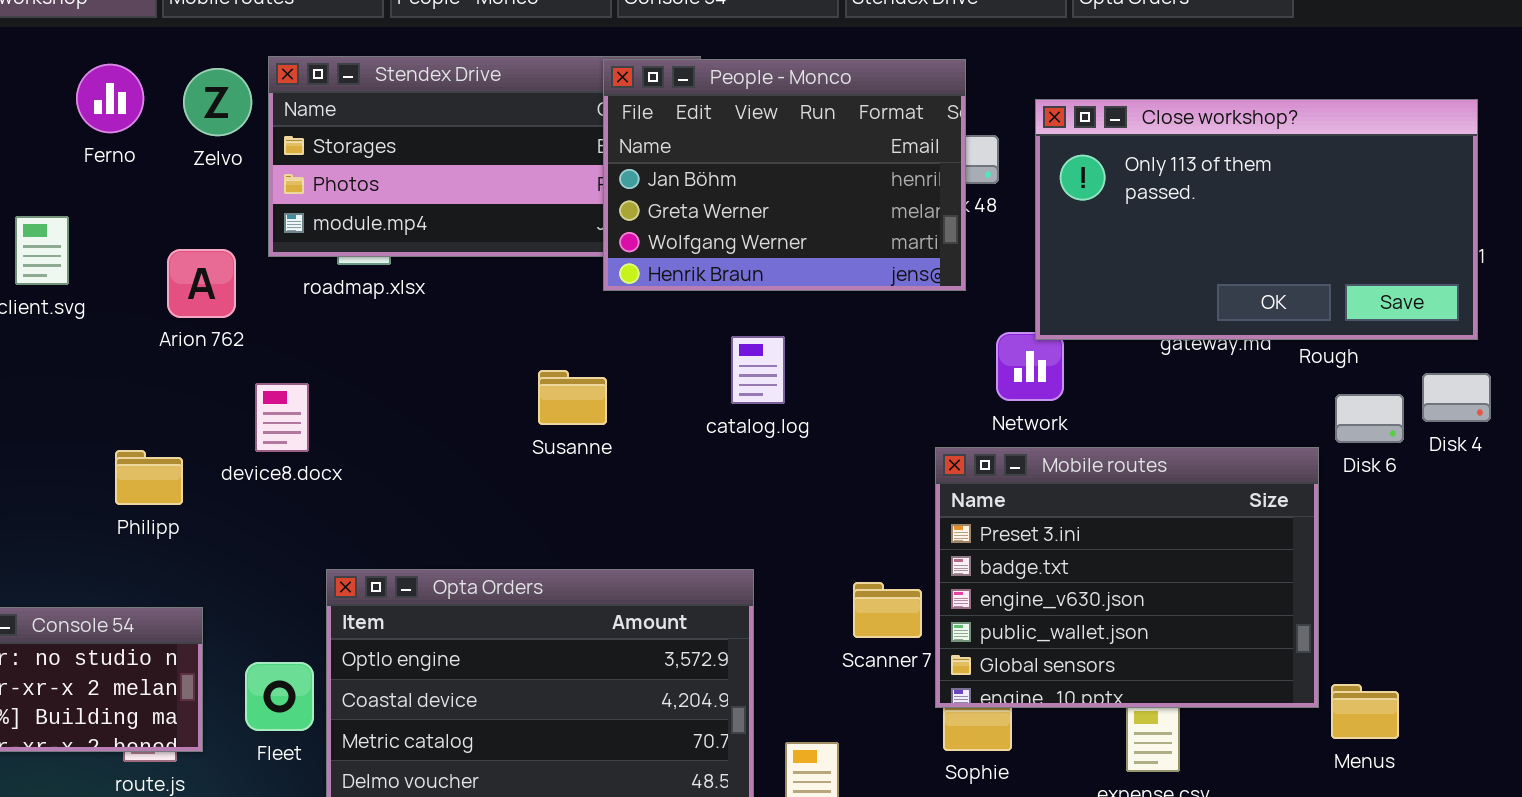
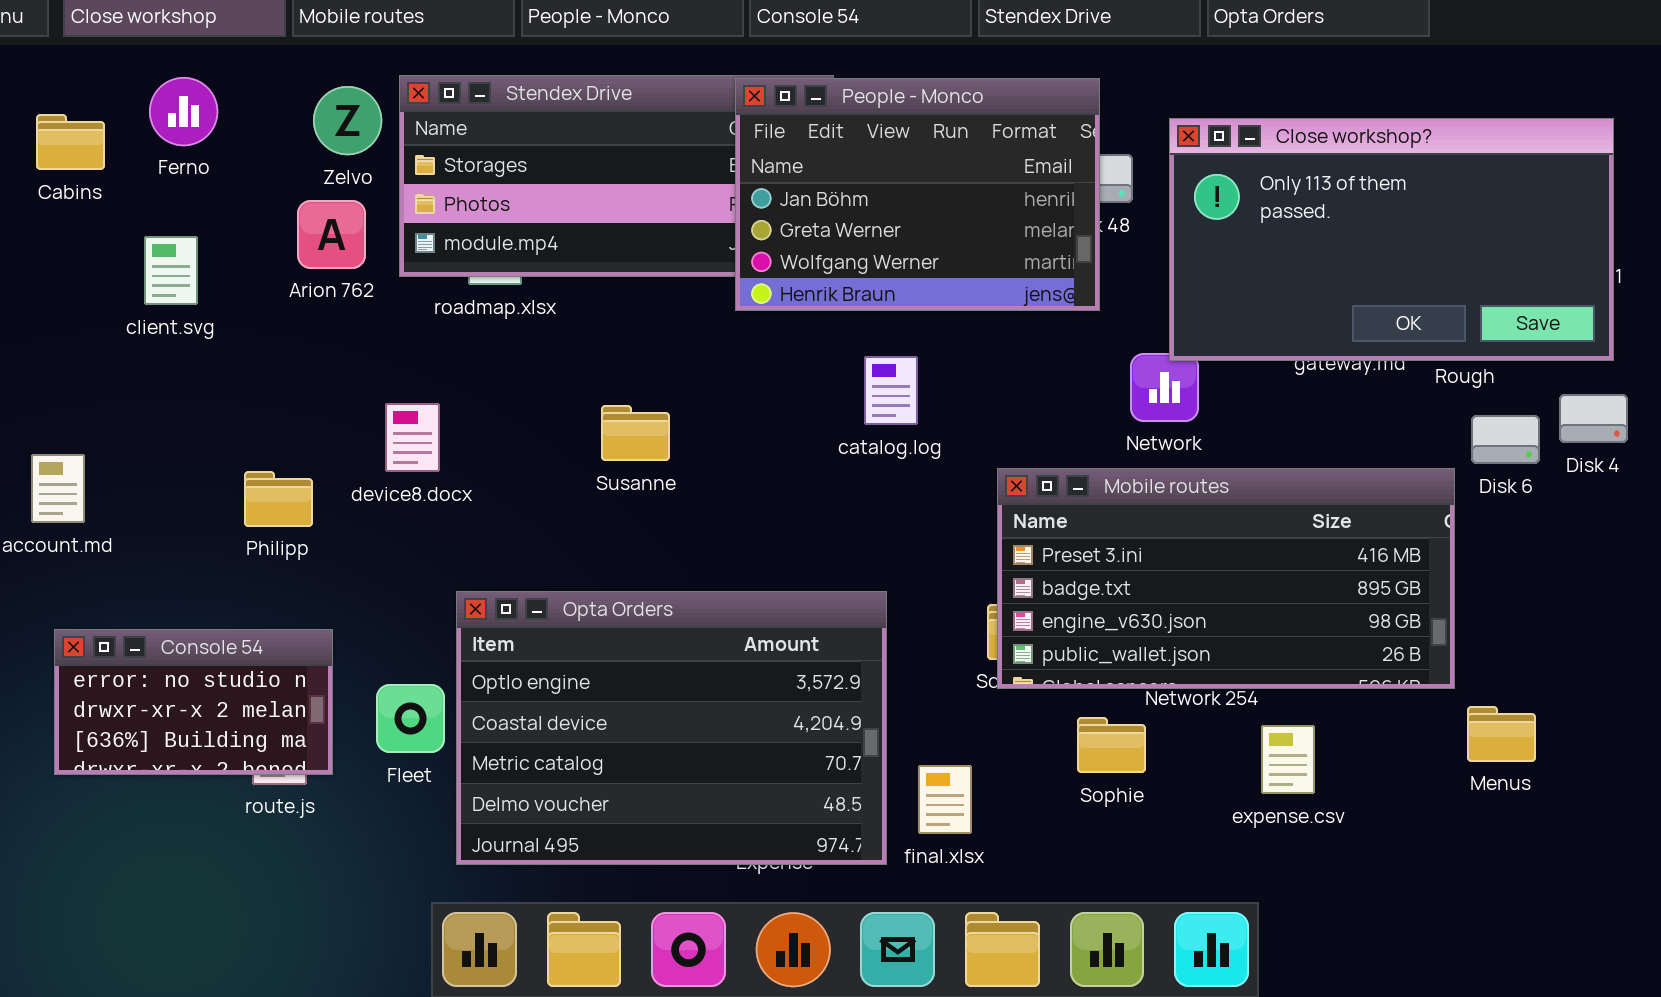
Ferno: [76,64,144,133] -> [149,77,218,146], moved
Arion 762: [167,249,236,318] -> [297,200,366,269], moved
Susanne: [538,370,607,425] -> [601,405,670,461], moved
Mobile routes: [935,447,1319,708] -> [997,468,1455,689], resized

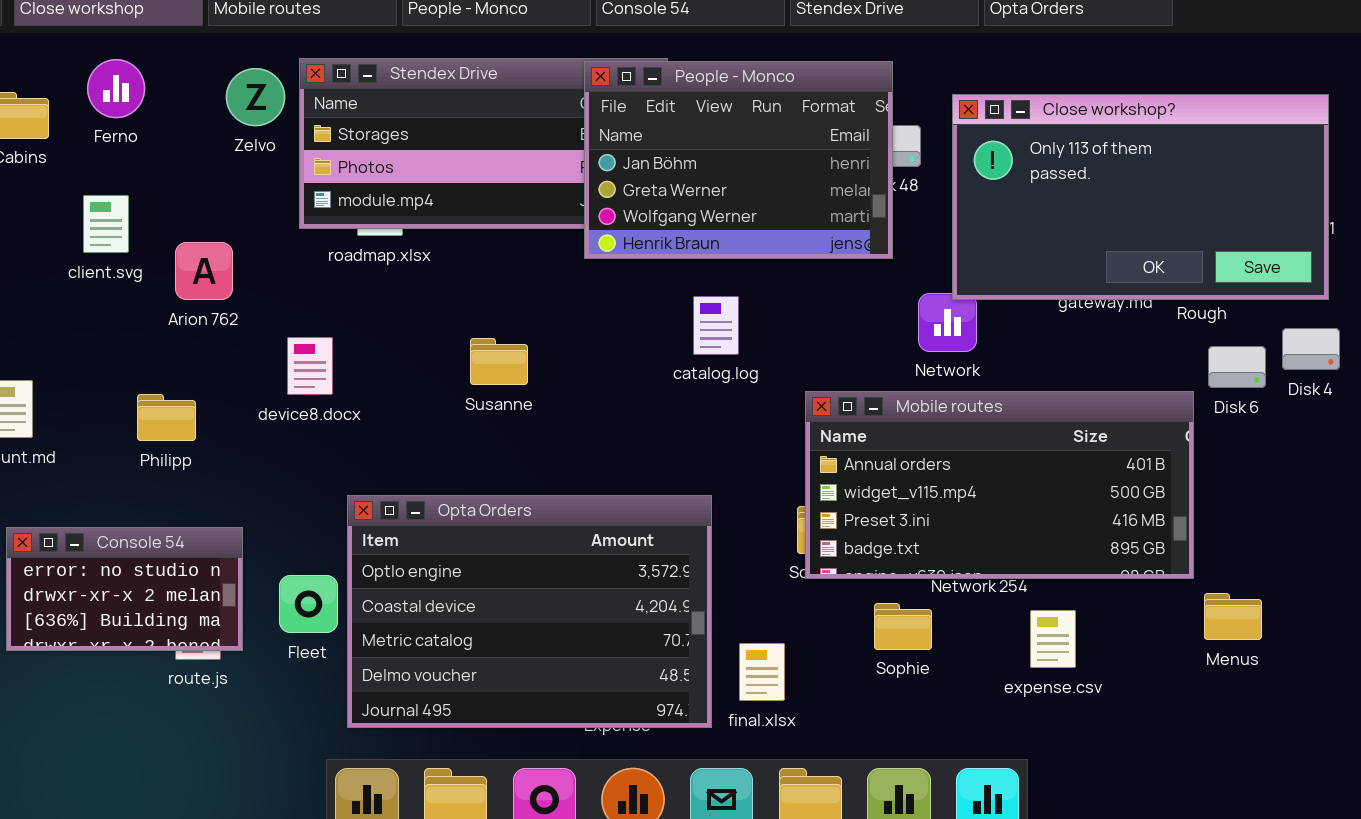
Arion 762: [297,200,366,269] -> [175,242,233,300], moved
Mobile routes: [997,468,1455,689] -> [805,391,1194,579], scrolled up 2 rows
Philipp: [244,471,313,527] -> [137,394,196,441], moved

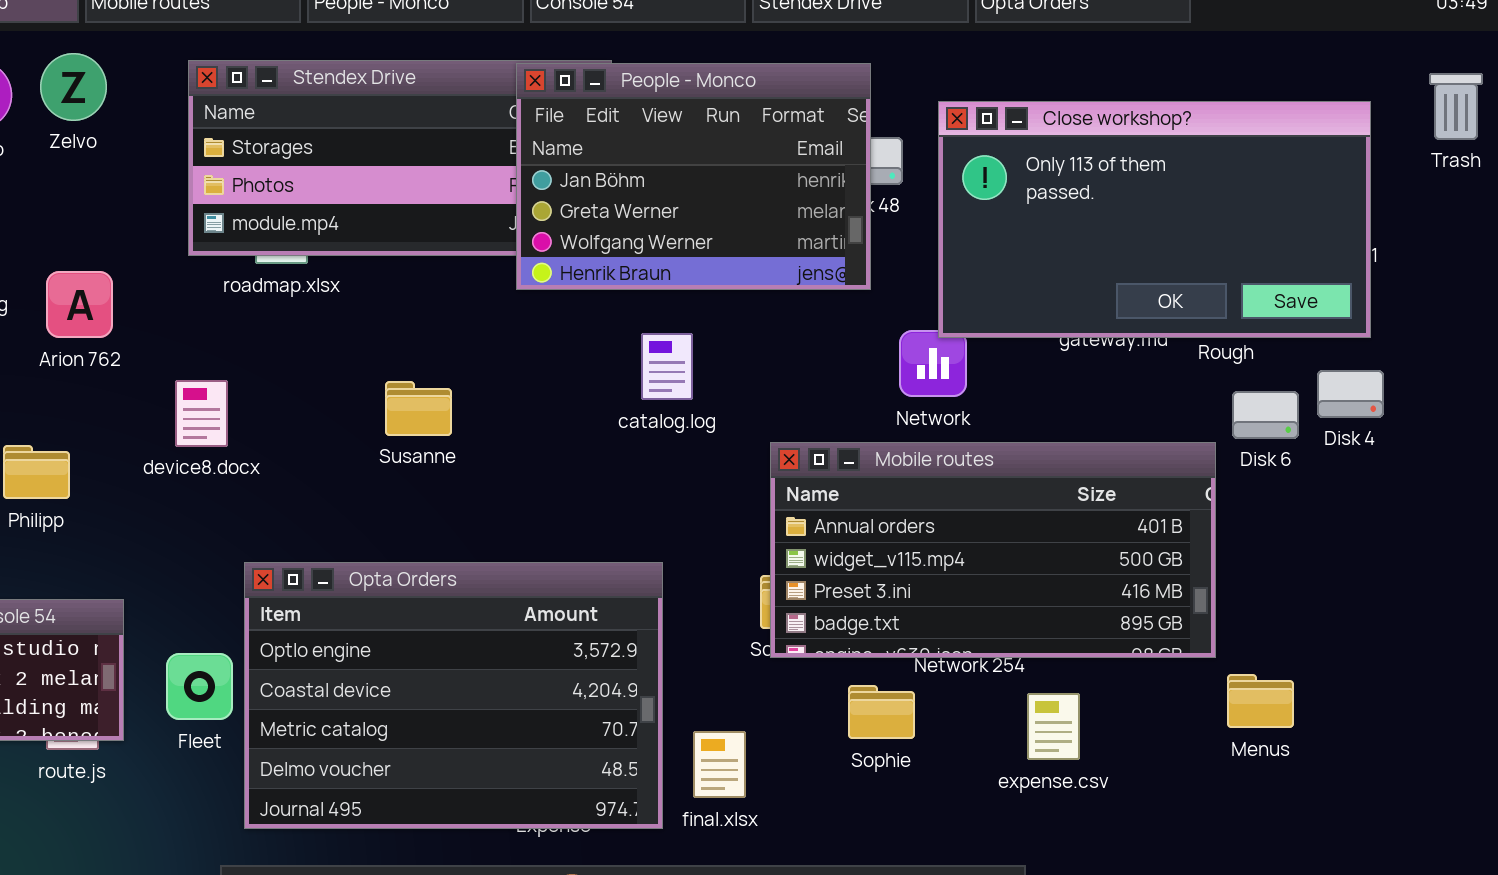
Zelvo: [226,68,285,126] -> [40,53,107,121], moved

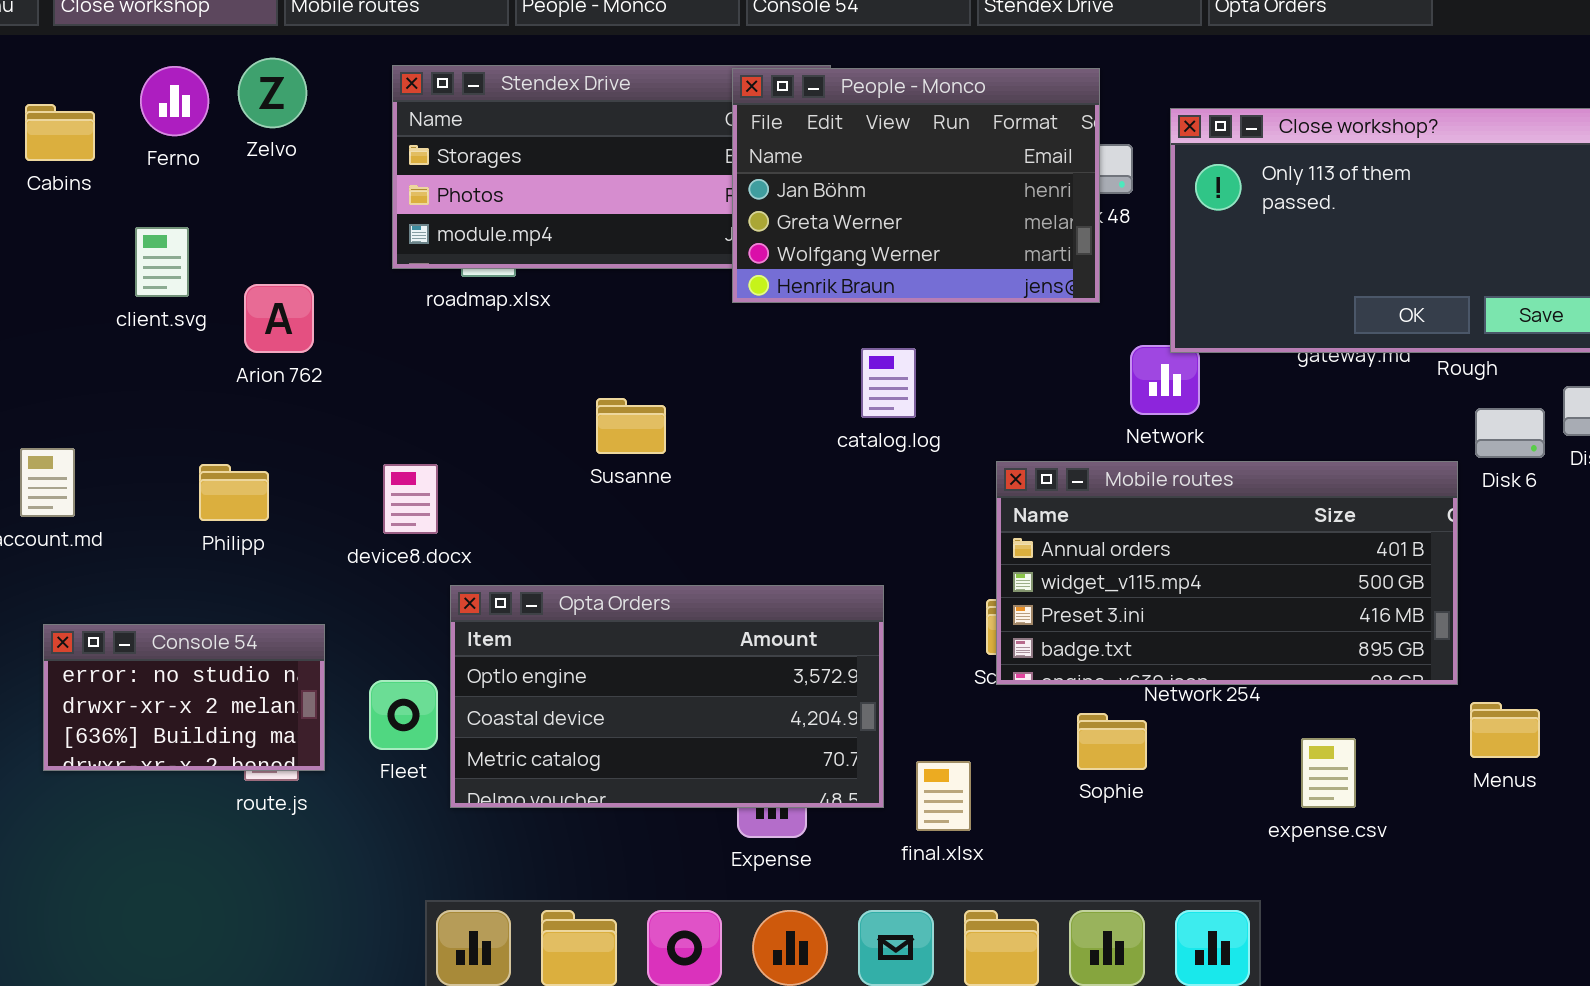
device8.docx: [175,380,228,447] -> [383,464,438,534], moved
Opta Orders: [244,562,663,829] -> [450,585,884,808], resized
expense.csv: [1027,693,1080,760] -> [1301,738,1356,808], moved

